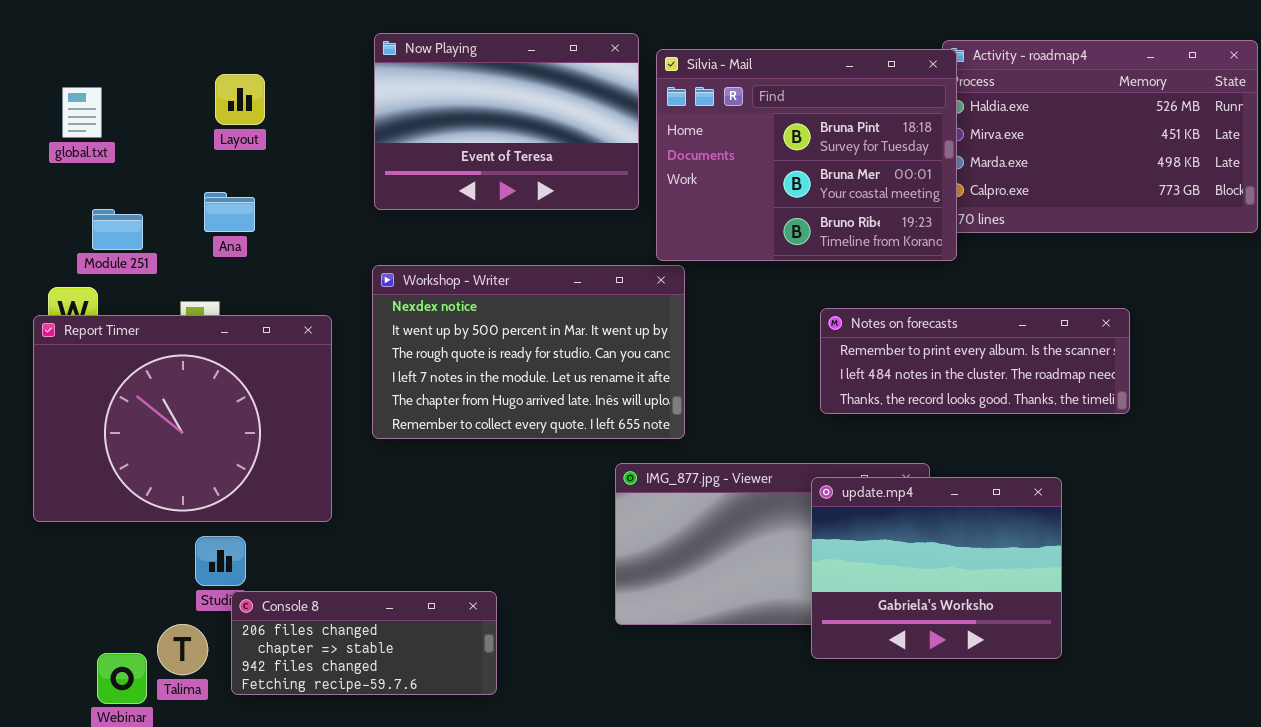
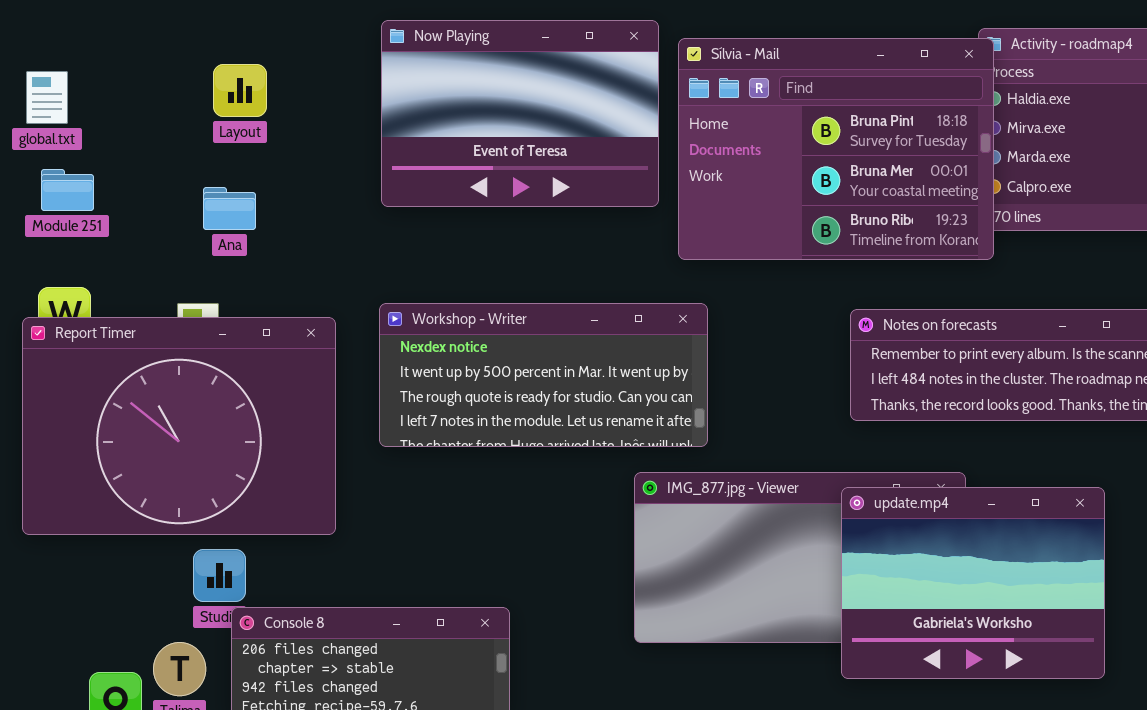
global.txt: [62,87,102,138] -> [26,71,68,124], moved
Module 251: [92,209,143,250] -> [41,169,94,211], moved
Workshop - Writer: [372,265,685,439] -> [379,303,708,447], resized

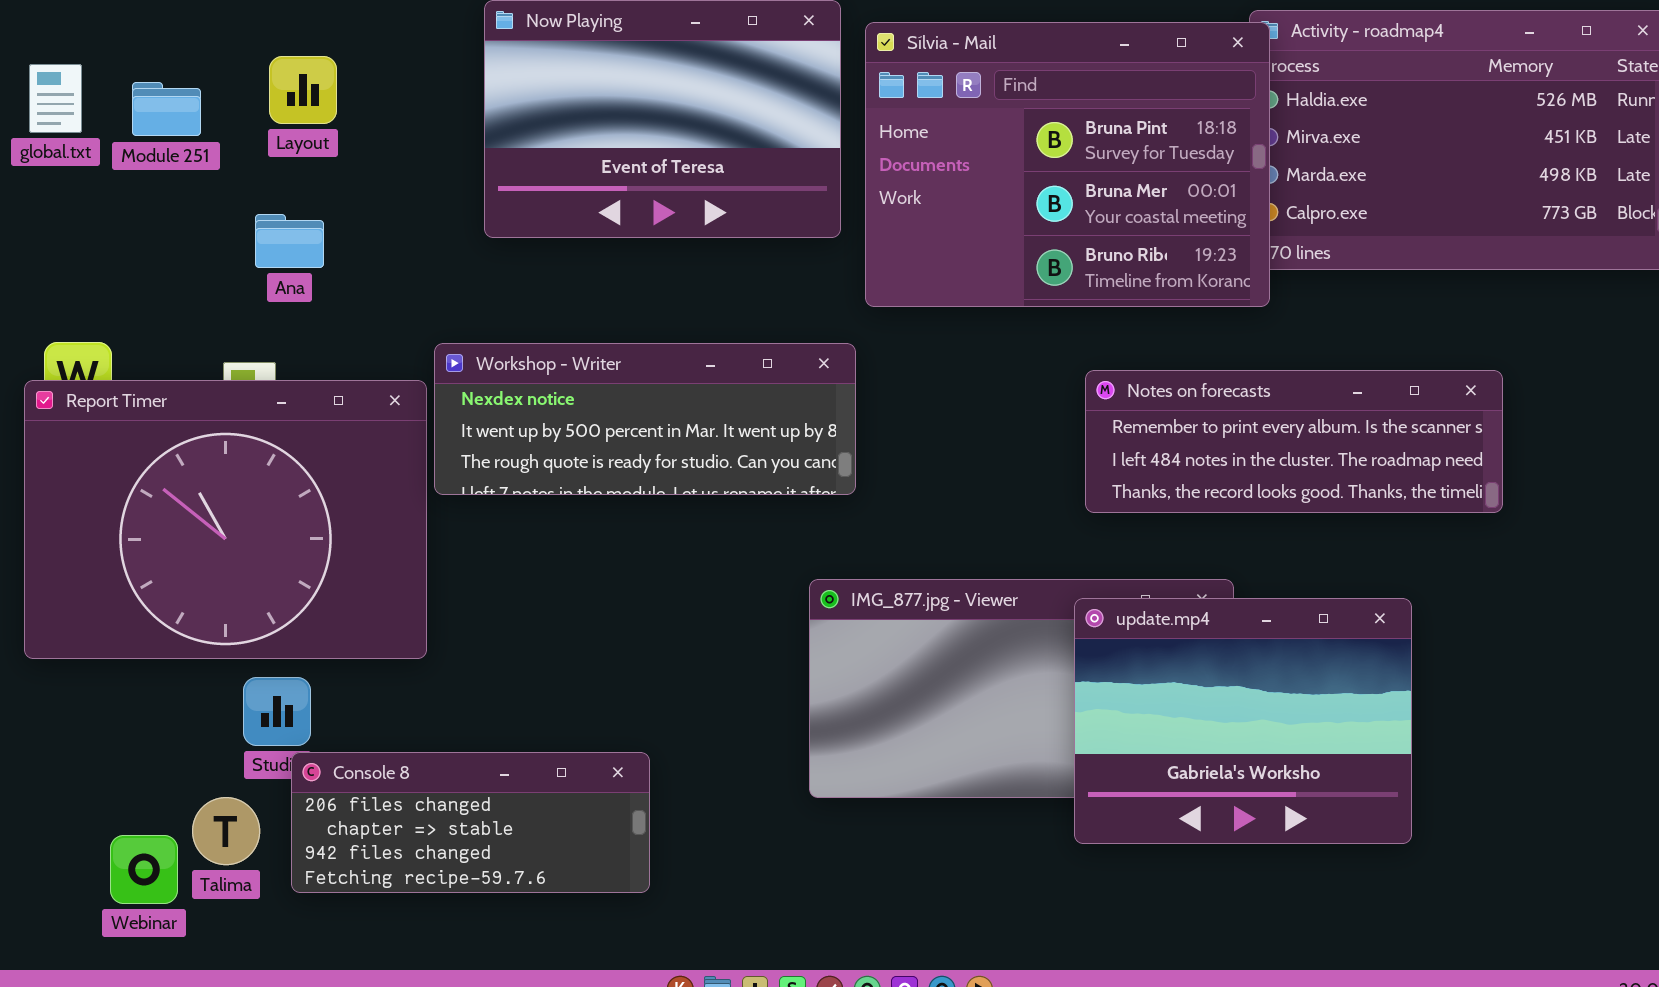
Module 251: [41,169,94,211] -> [132,82,201,136], moved
Workshop - Writer: [379,303,708,447] -> [434,343,856,495], moved, resized

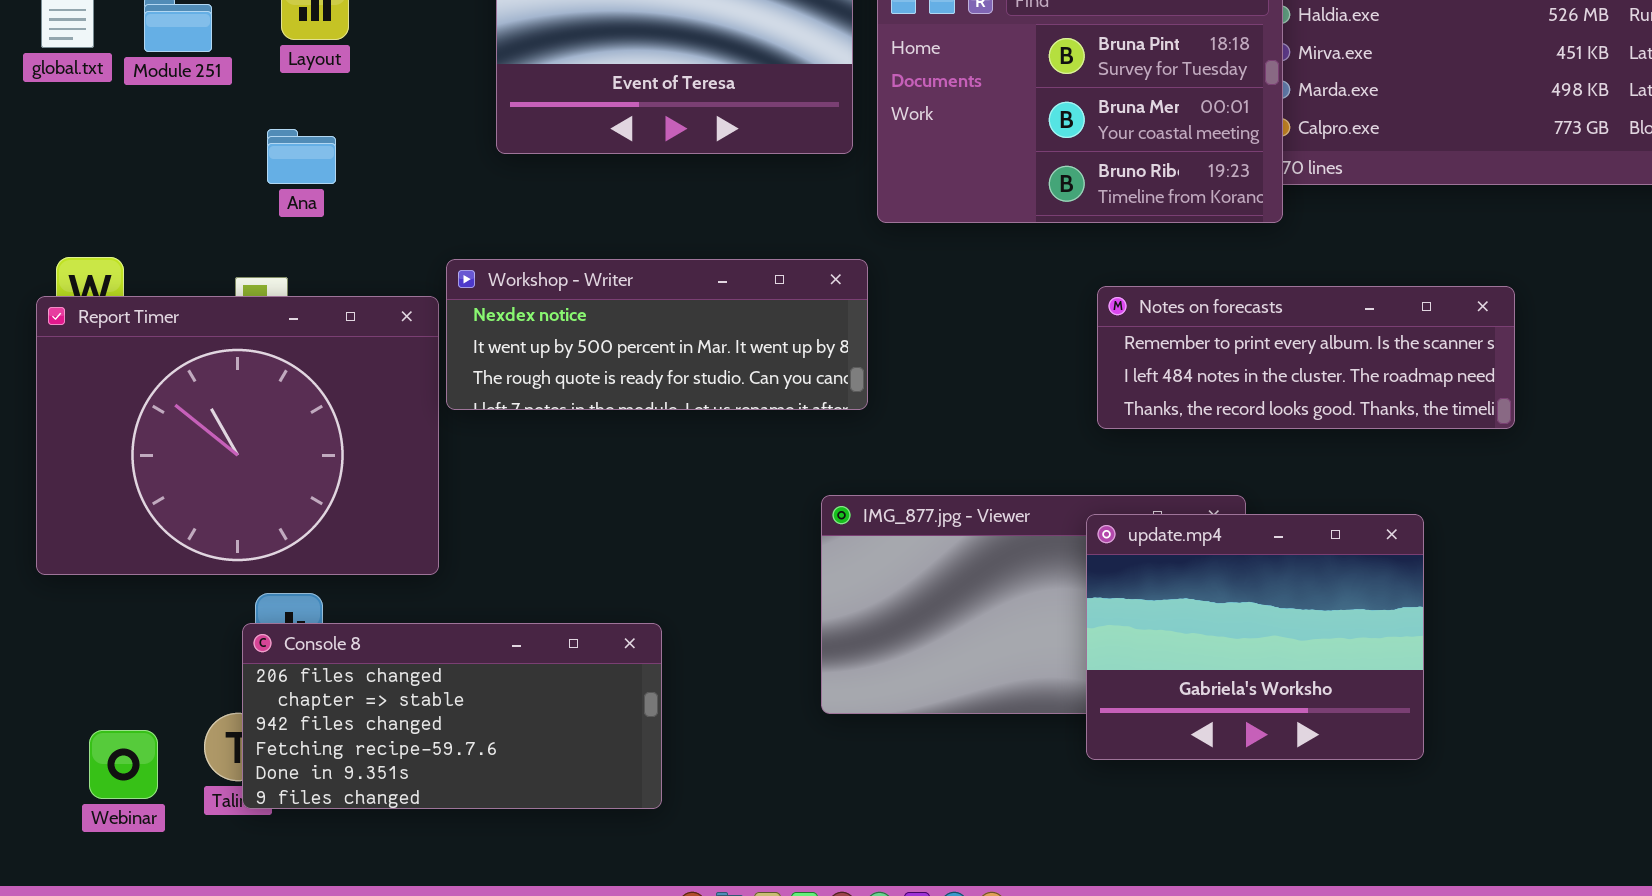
Console 8: [291,752,650,893] -> [242,623,662,809], resized
Webinar: [110,835,178,904] -> [89,730,158,799], moved

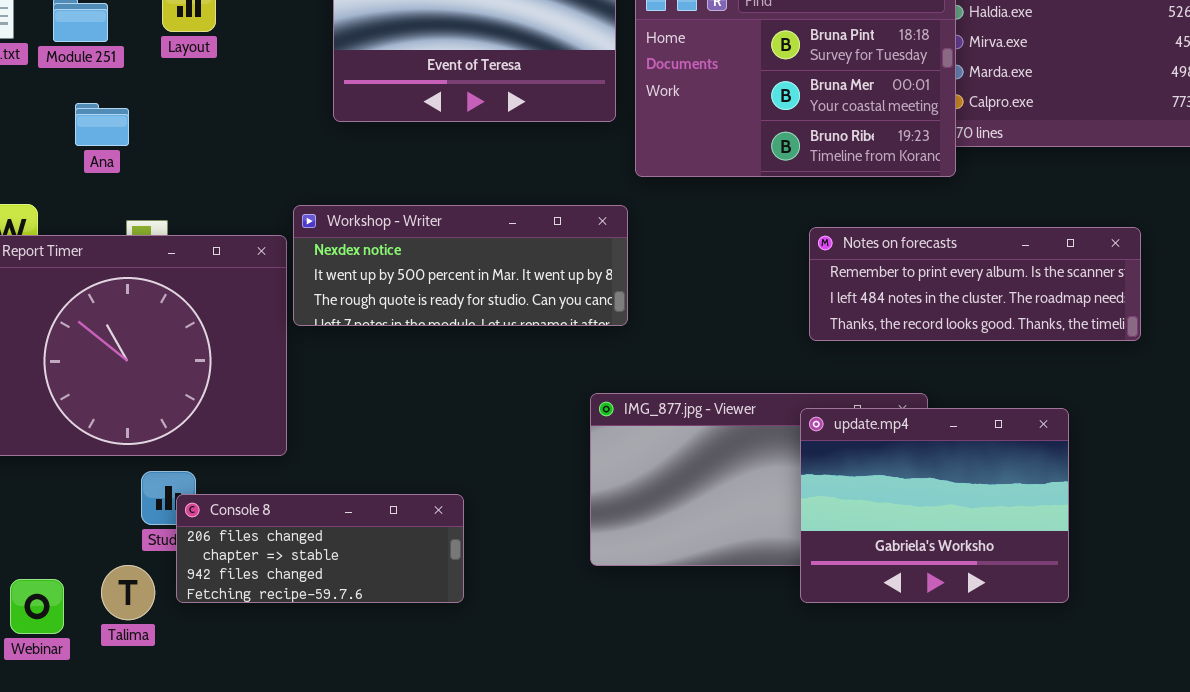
Ana: [267,129,336,184] -> [75,103,129,146], moved
Console 8: [242,623,662,809] -> [176,494,464,603], resized

